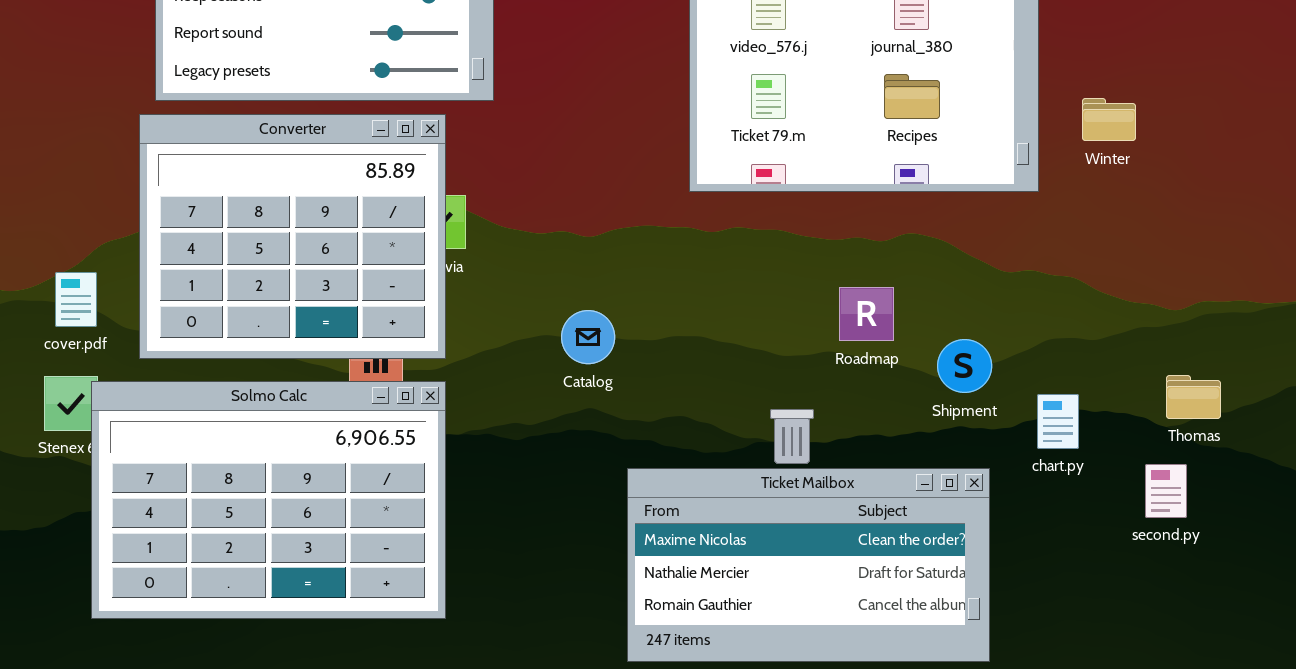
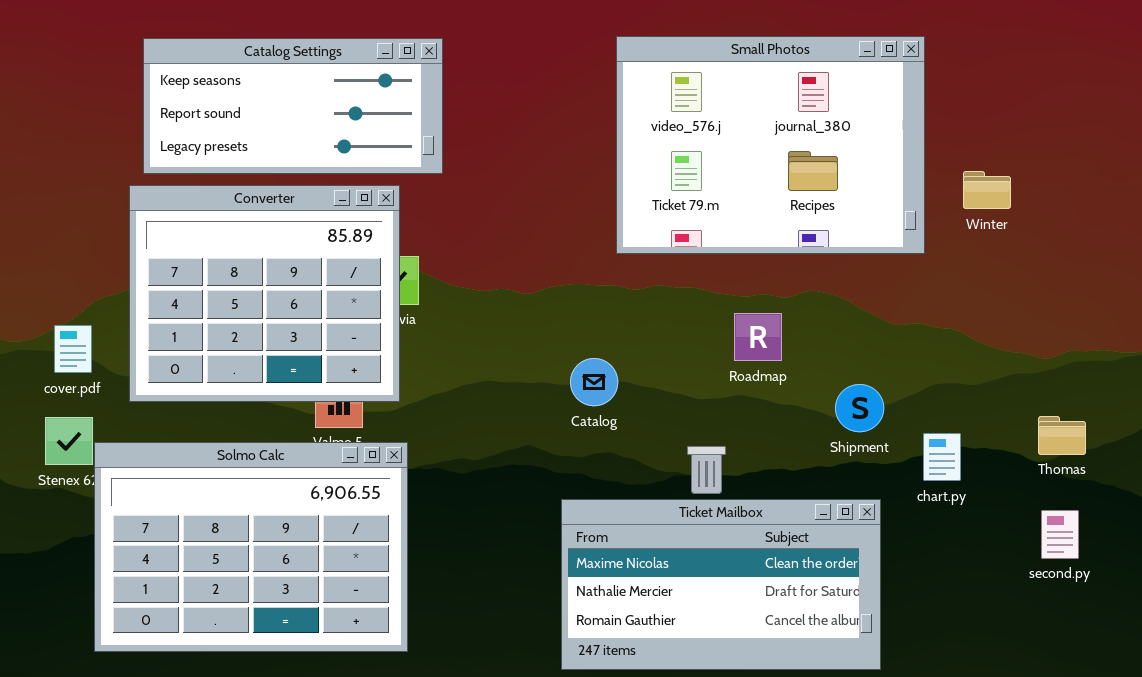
Roadmap: [839,287,894,341] -> [734,313,782,361], moved
Catalog: [561,310,615,364] -> [570,358,618,406], moved
Solmo Calc: [91,381,446,619] -> [94,442,408,652], moved
second.py: [1145,464,1187,518] -> [1041,510,1079,559], moved

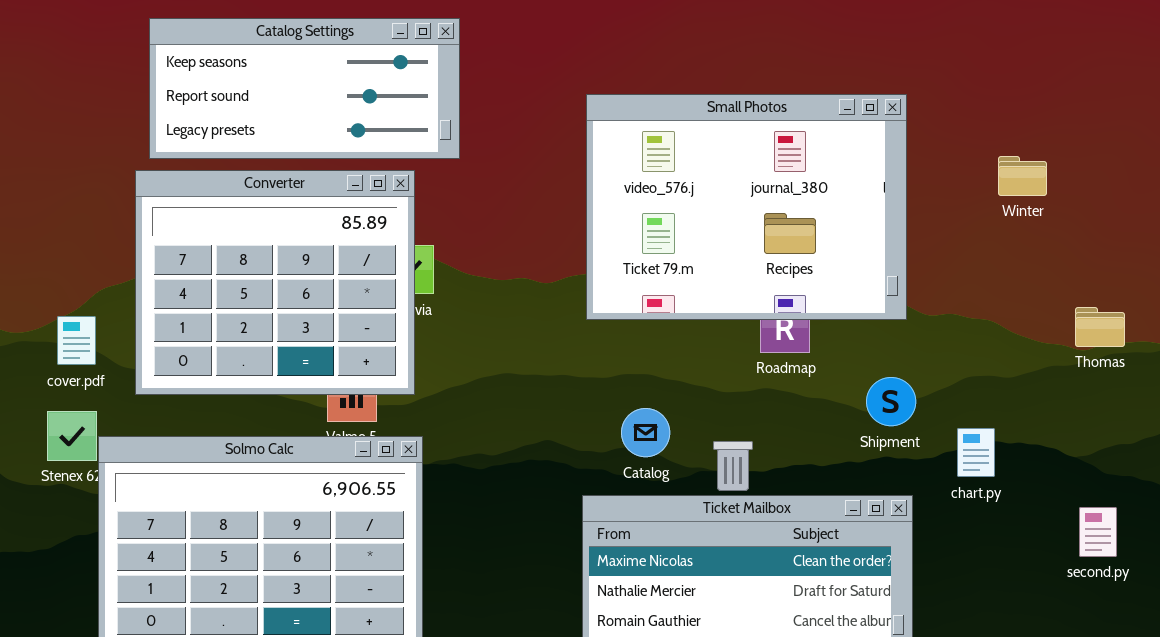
Small Photos: [616,36,925,254] -> [586,94,907,320], moved
Catalog: [570,358,618,406] -> [621,408,670,457], moved
Thomas: [1038,416,1086,455] -> [1075,307,1125,347], moved

